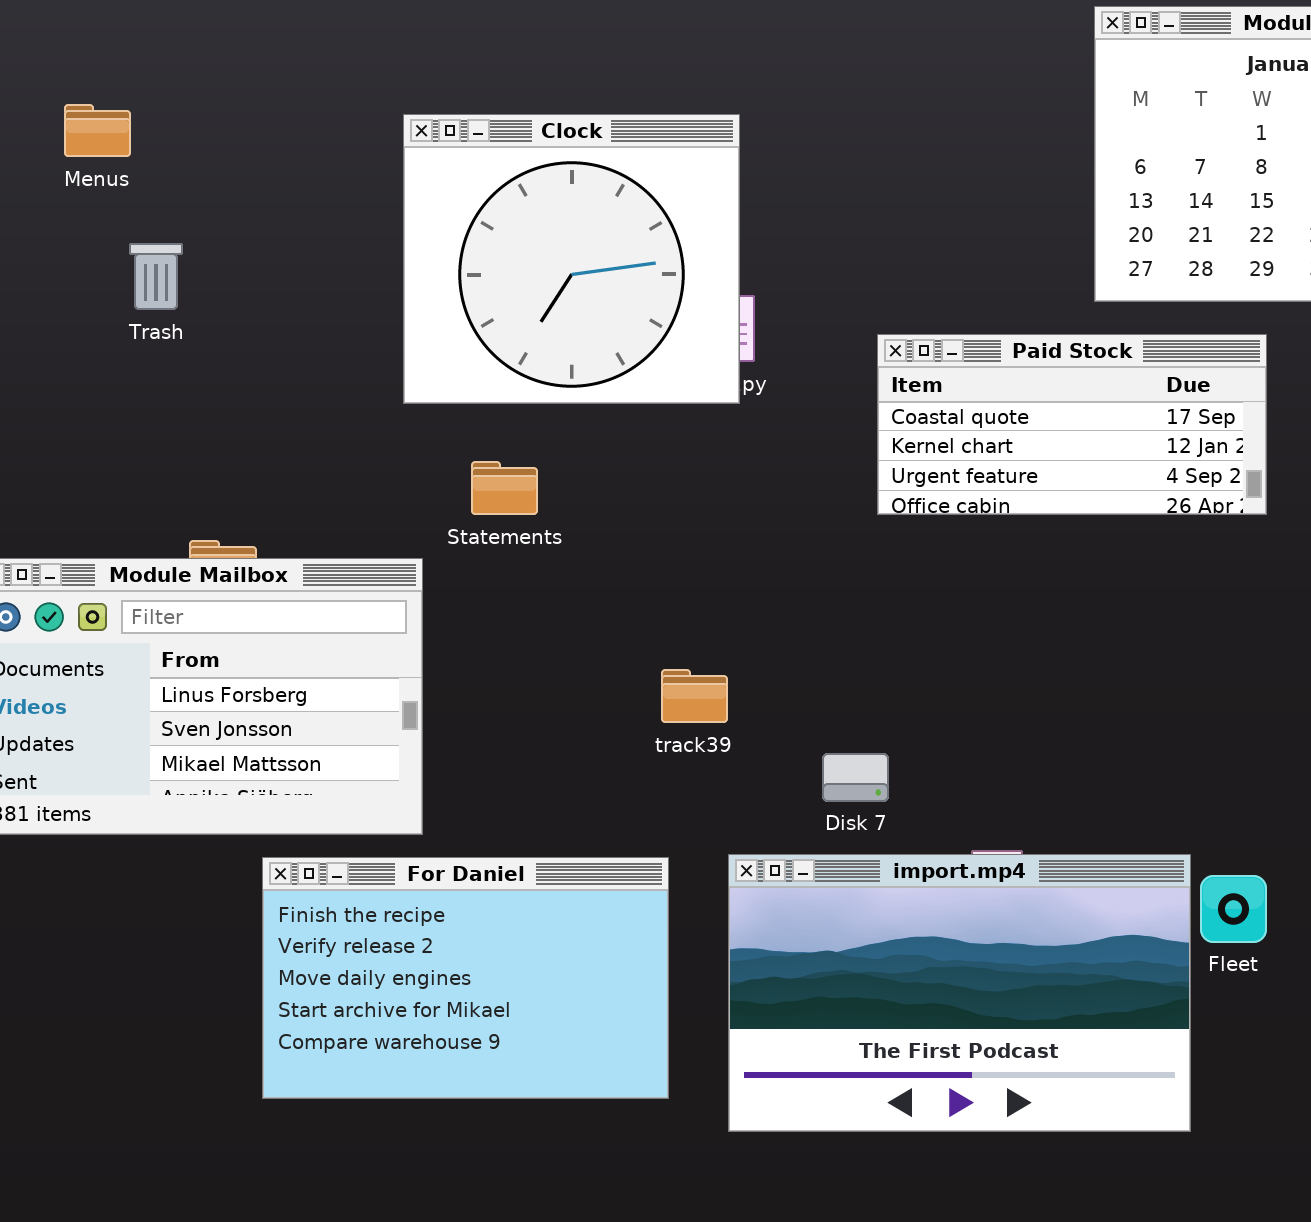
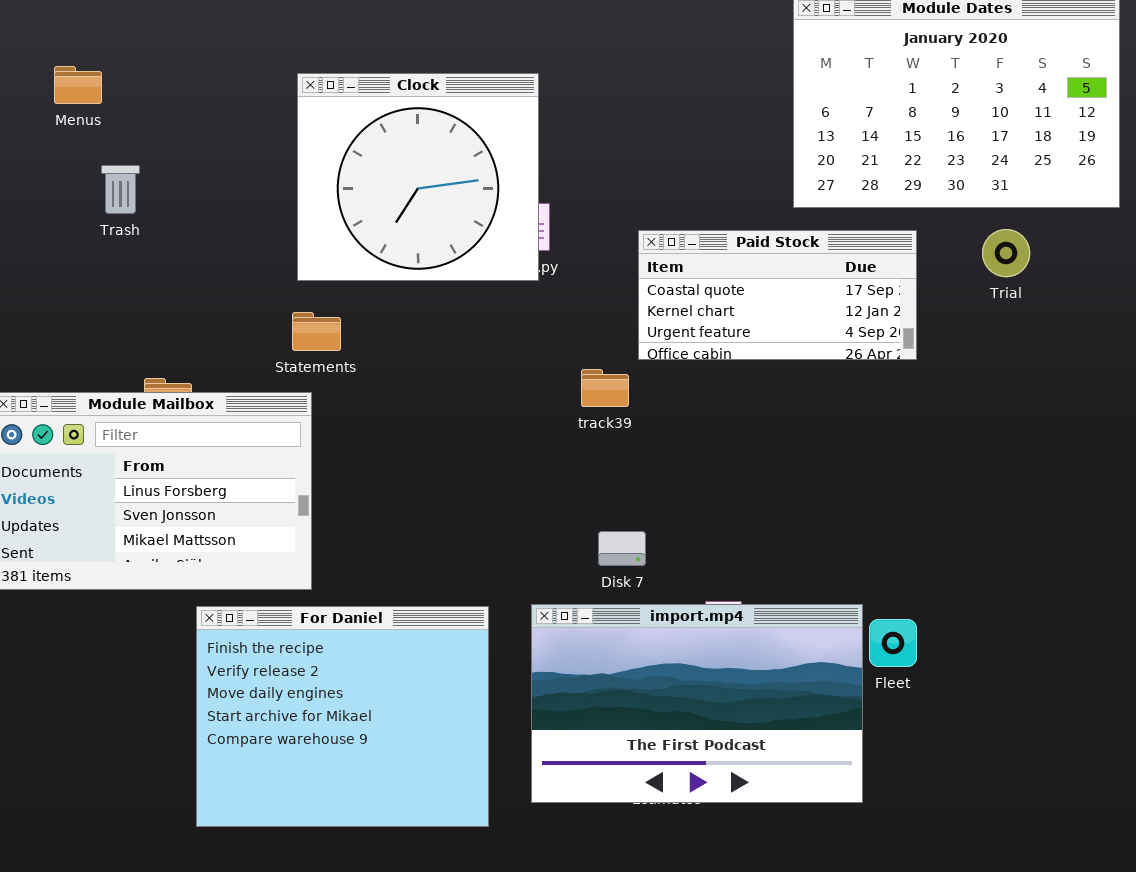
Statements: [471,461,538,515] -> [292,312,341,351], moved
track39: [661,669,728,723] -> [581,369,629,407], moved
For Daniel: [262,857,669,1099] -> [196,606,489,827], resized

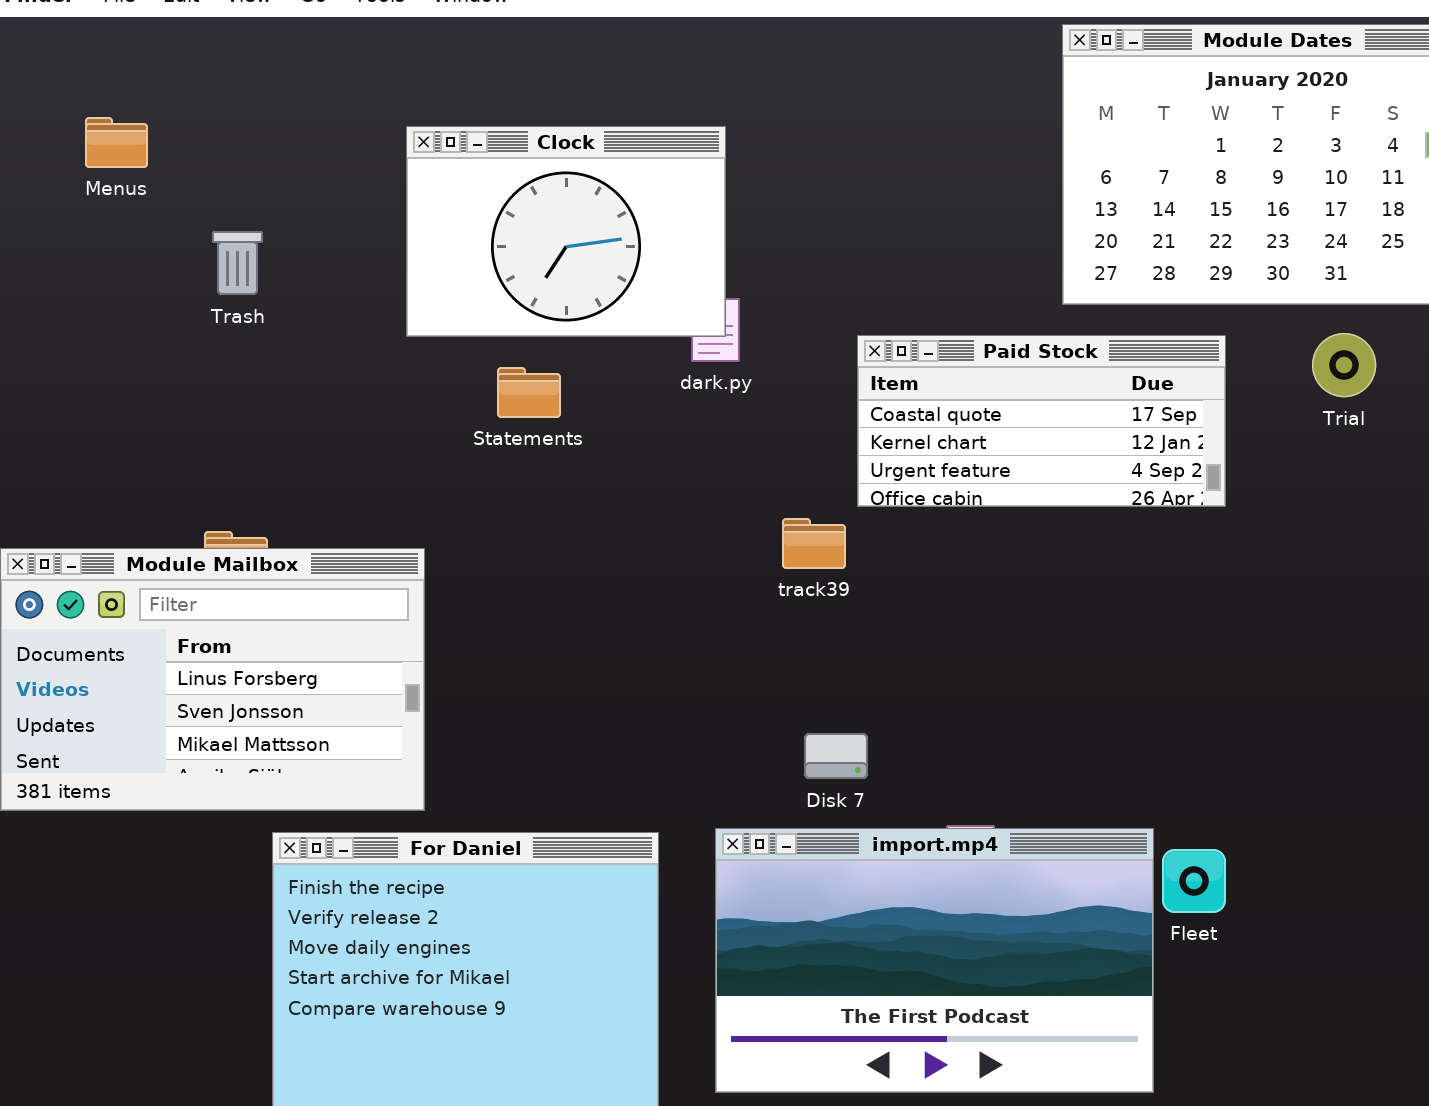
Clock: [297,73,539,281] -> [406,126,726,337], resized
Trash: [101,165,140,214] -> [212,231,263,295], moved
Statements: [292,312,341,351] -> [497,367,561,418], moved

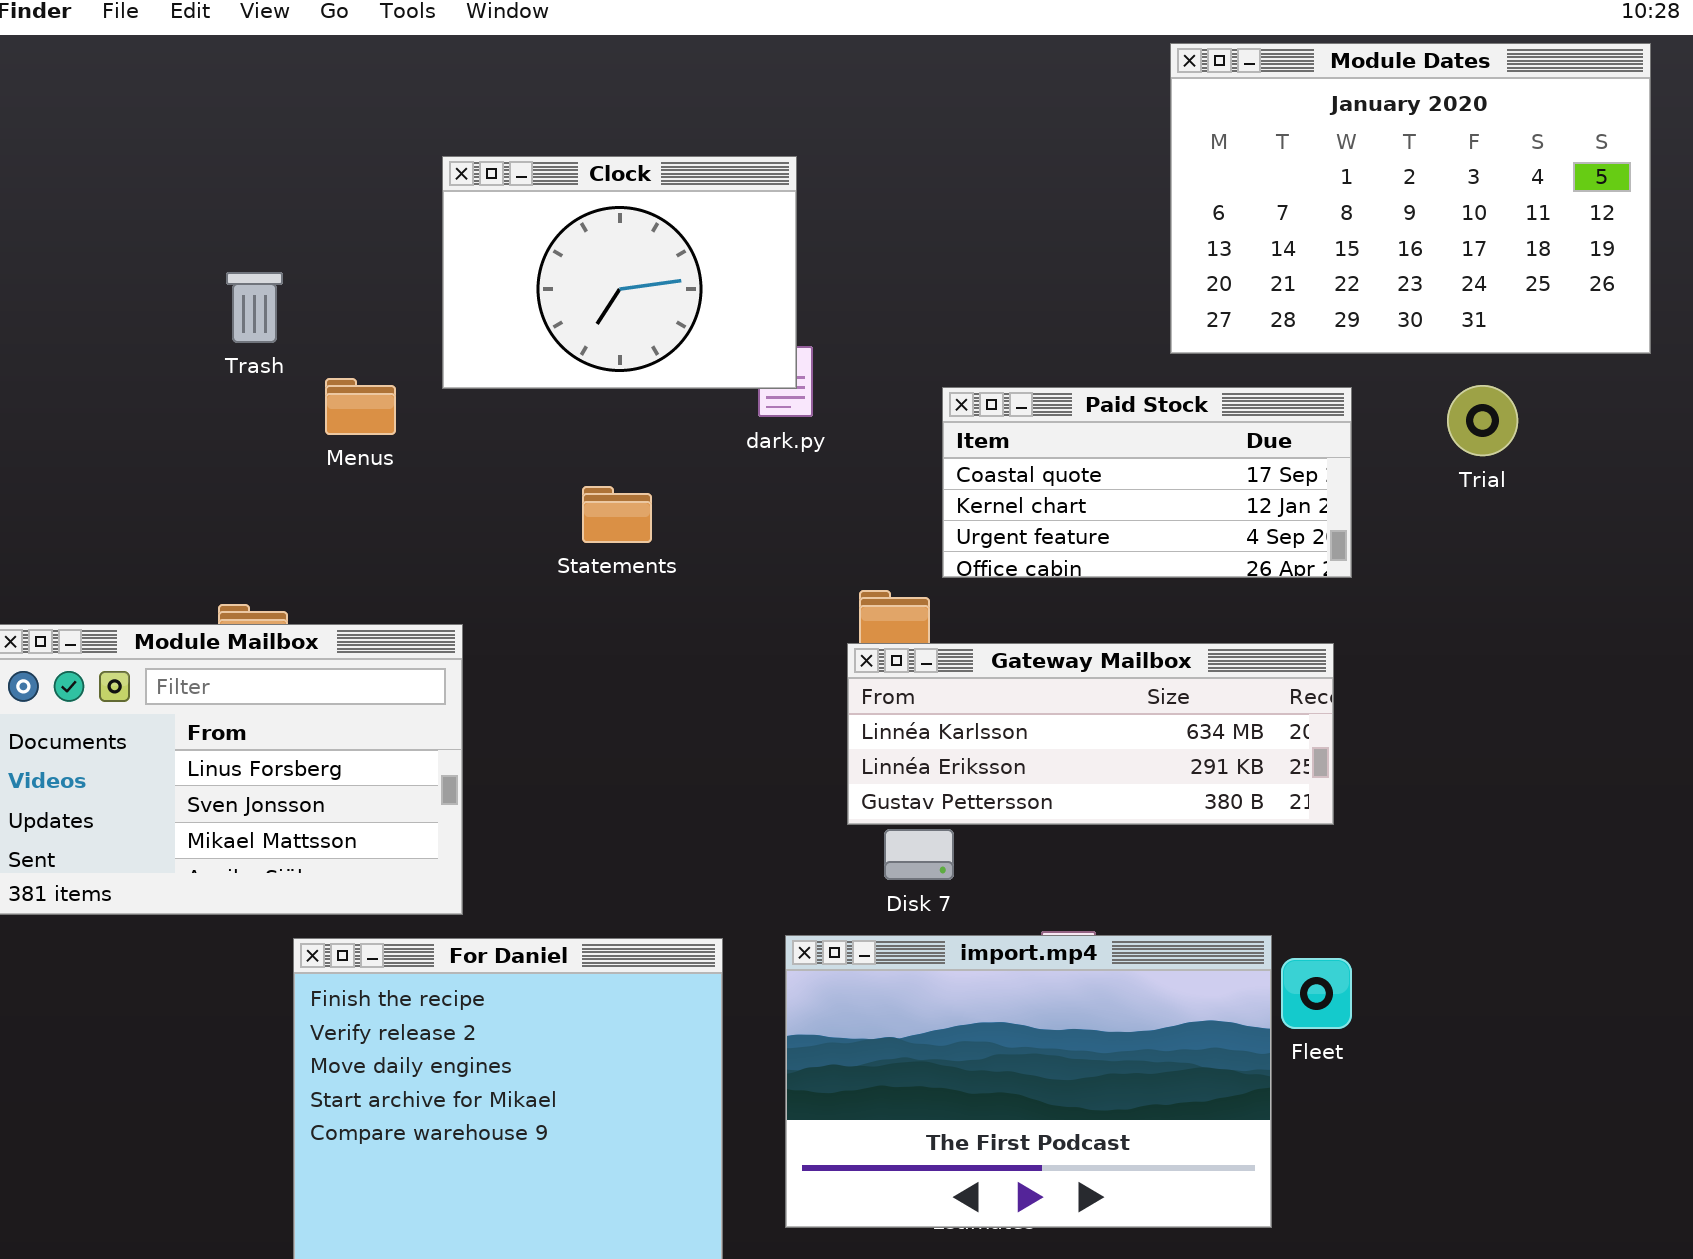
Menus: [85,117,148,168] -> [325,378,396,435], moved
Statements: [497,367,561,418] -> [582,486,652,543], moved
Gateway Mailbox: none -> [847,643,1334,825], opened

